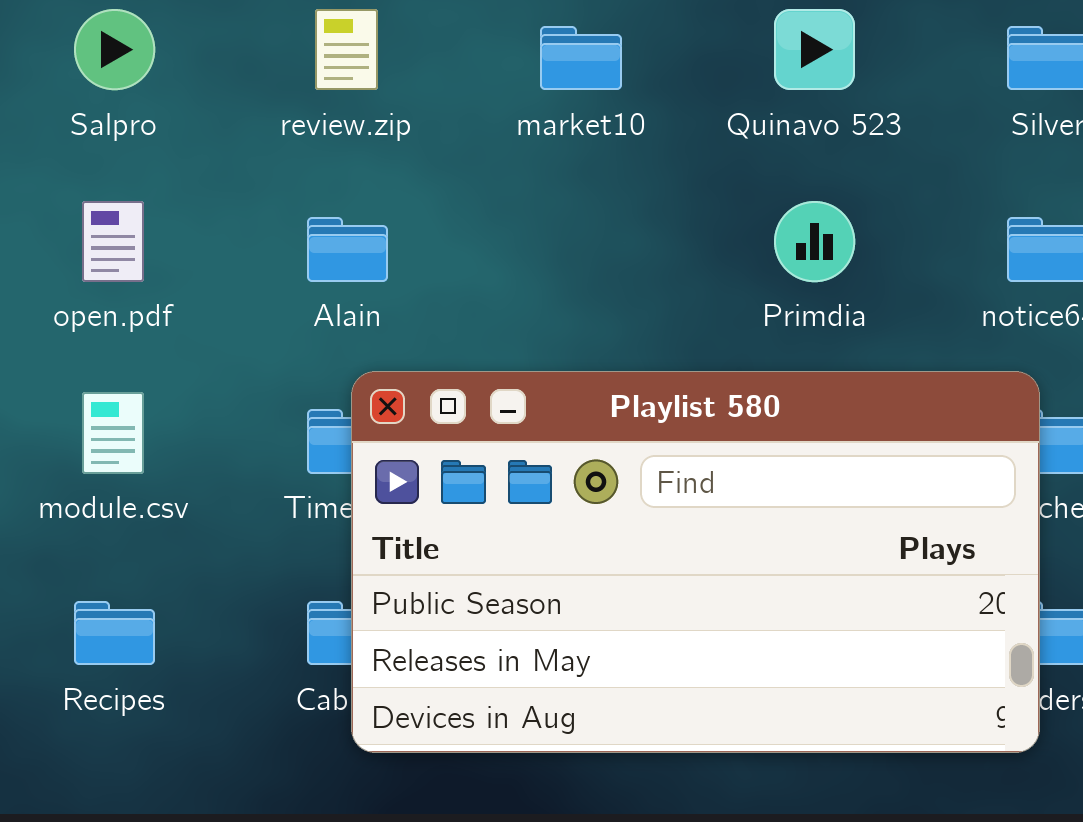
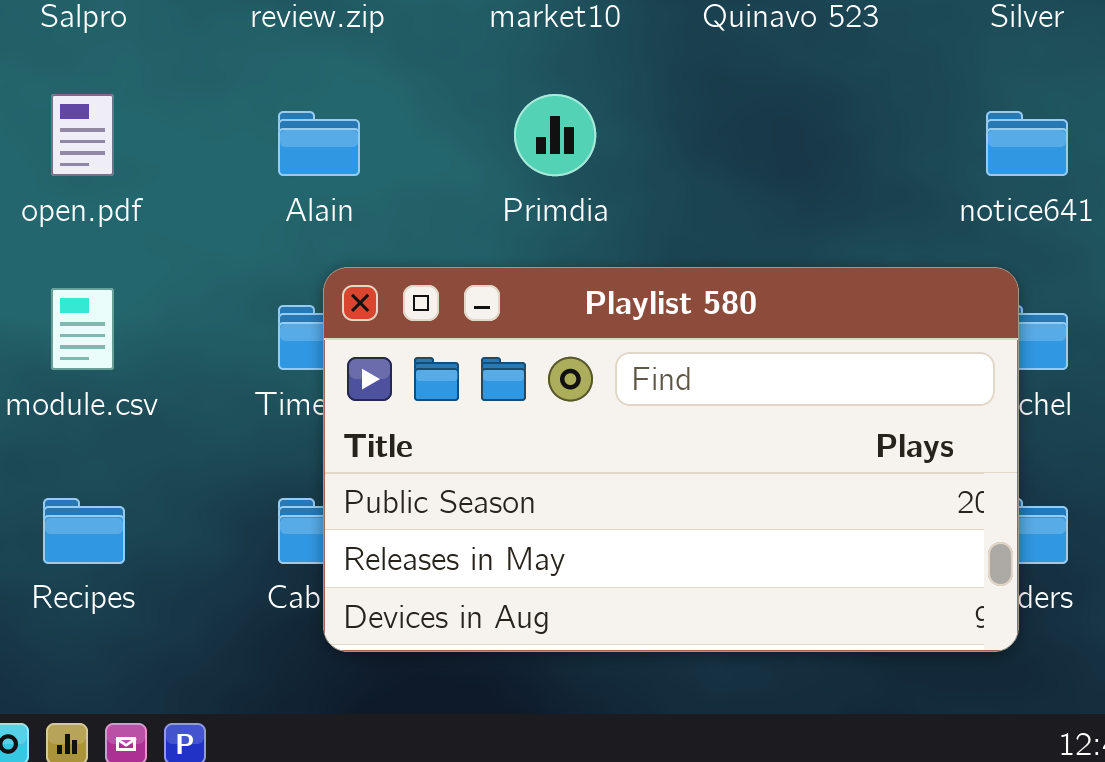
Primdia: [774,201,855,282] -> [514,94,596,176], moved

